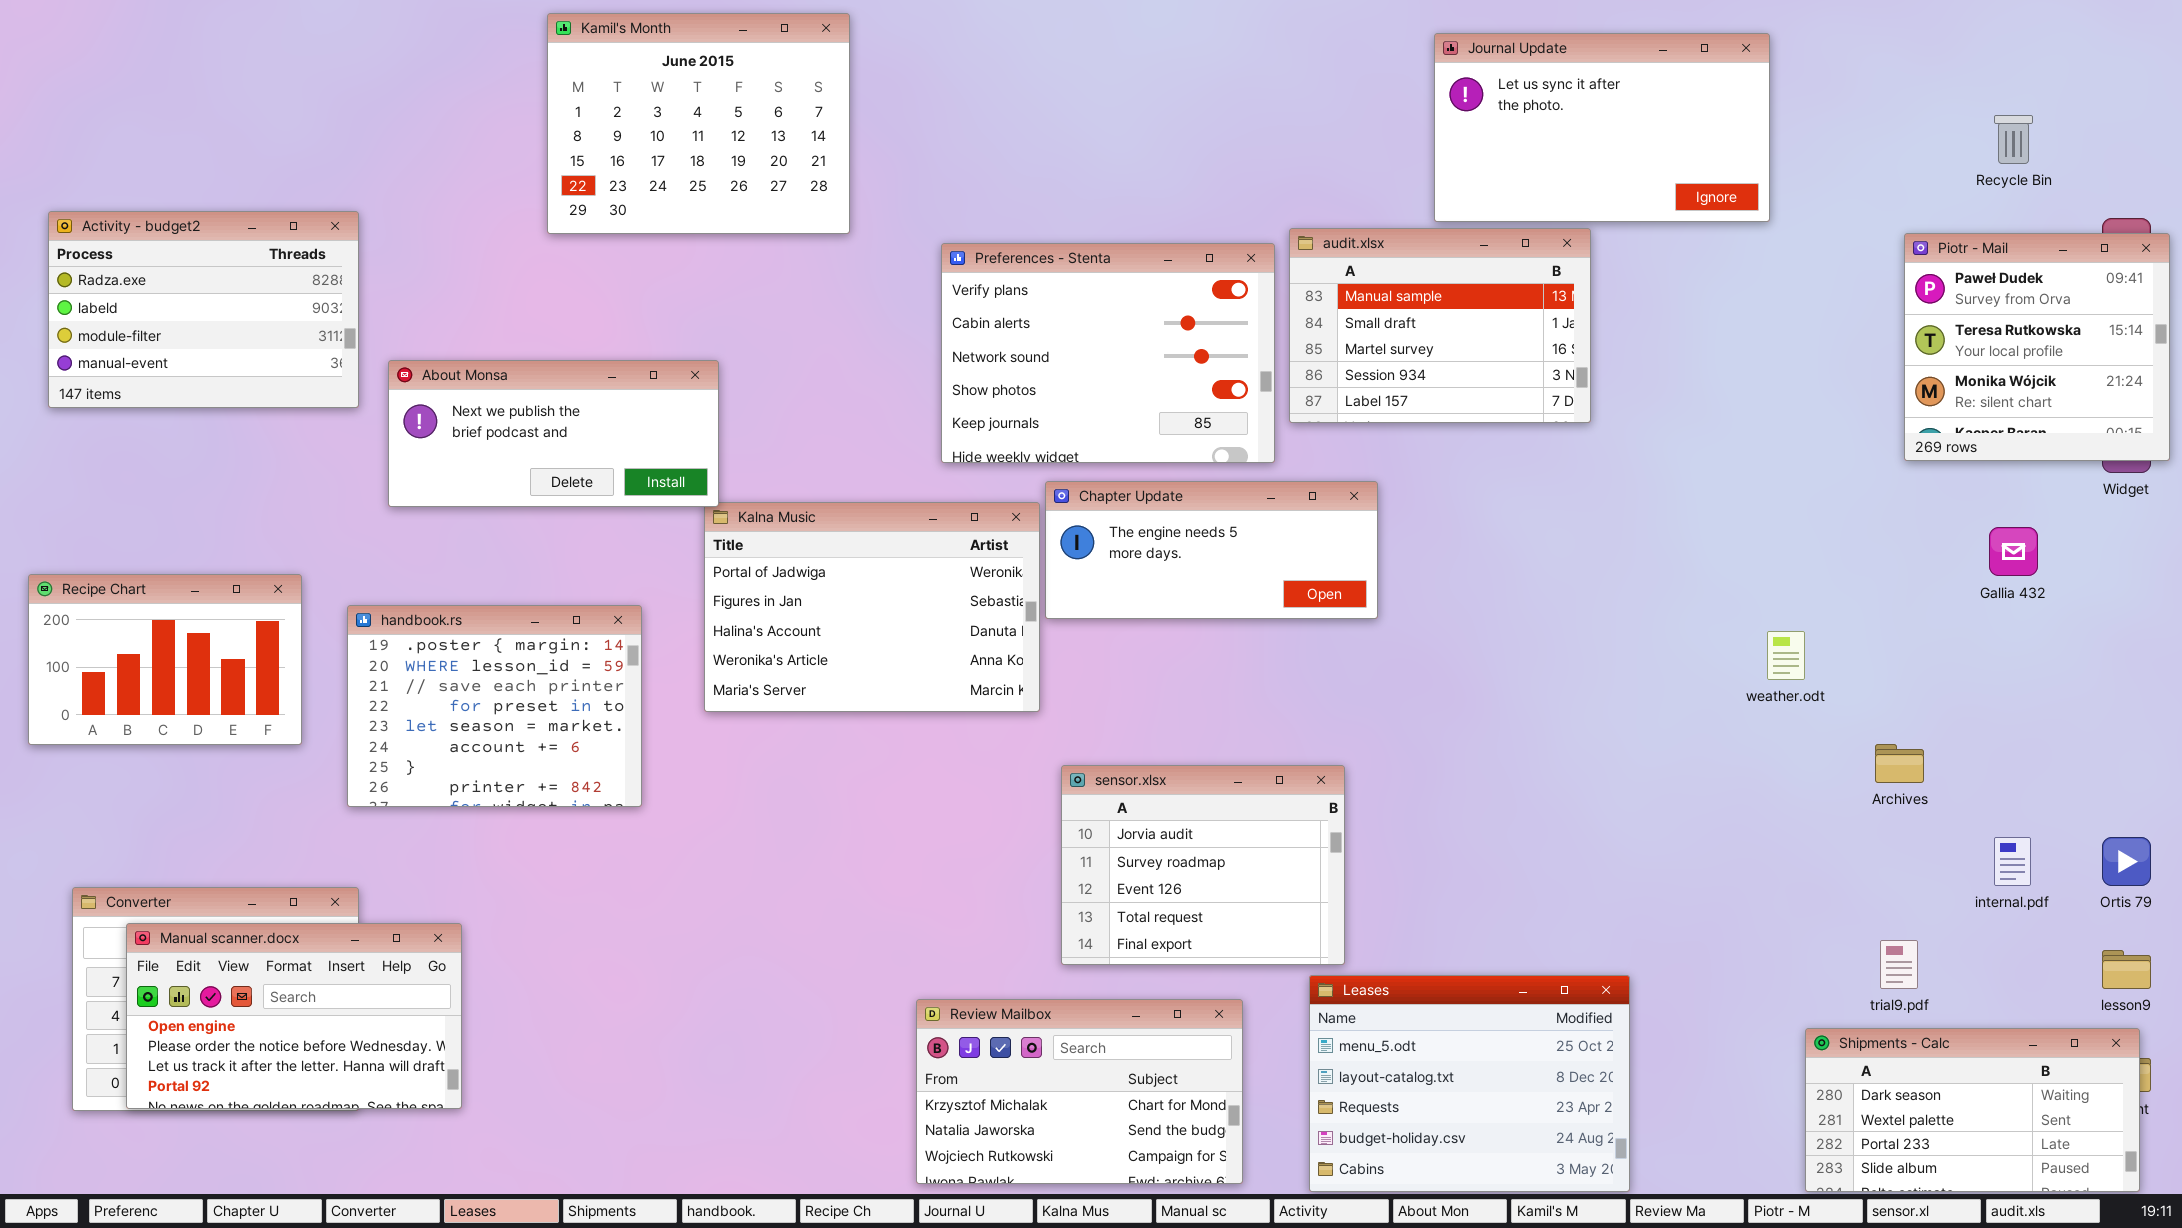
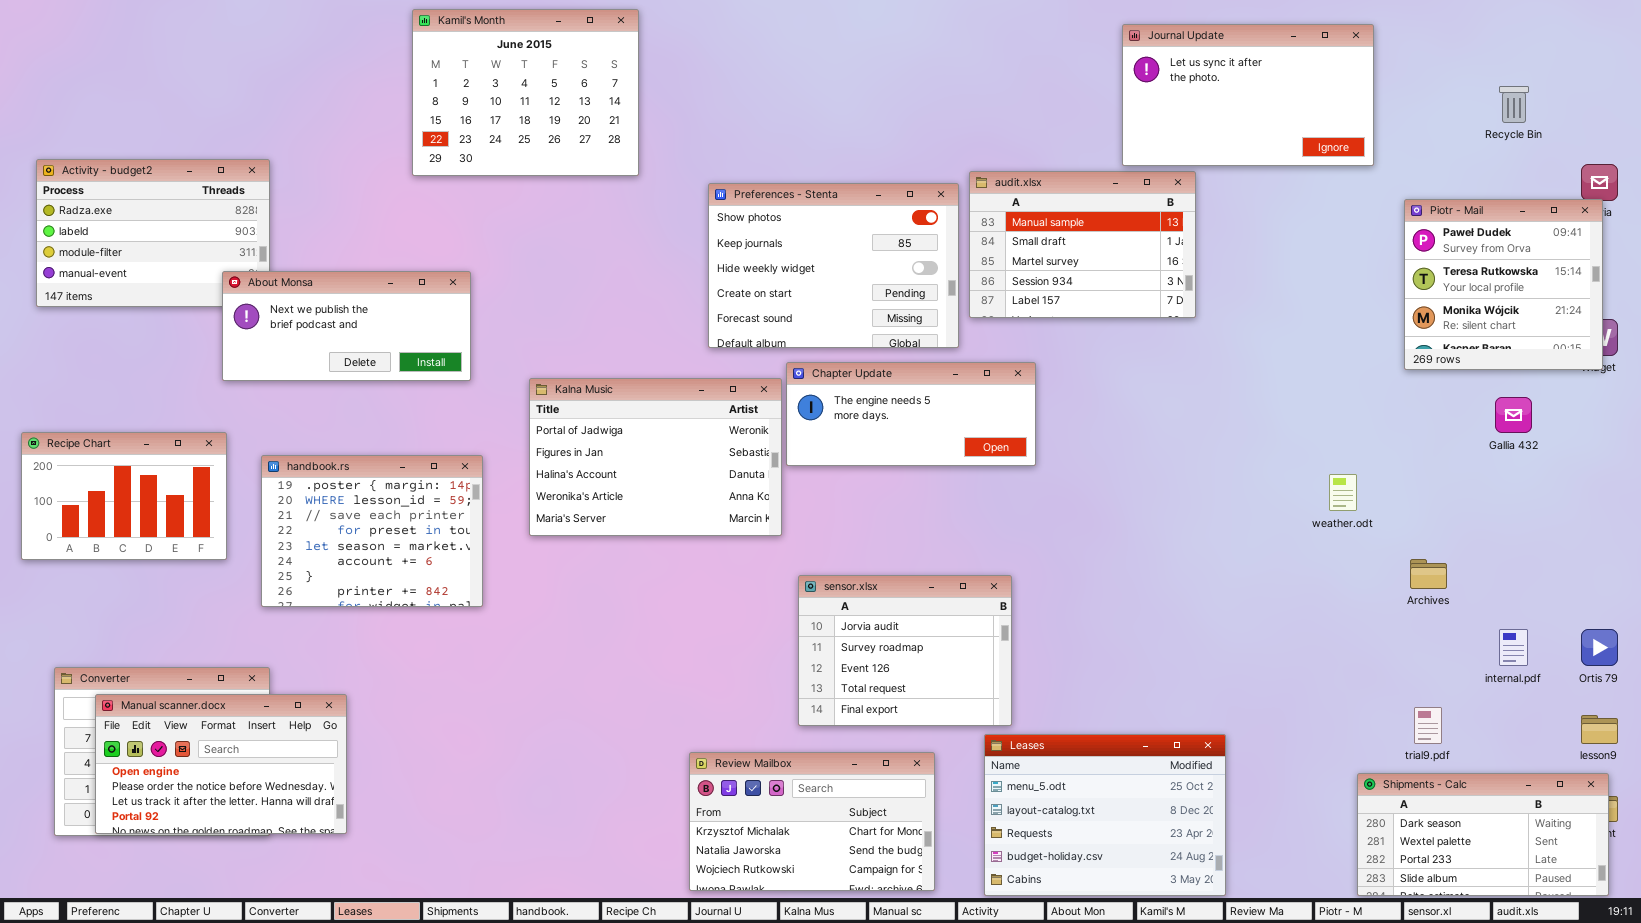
Journal Update: [1434,33,1770,222] -> [1122,24,1374,166], moved
Piotr - Mail: [1904,233,2170,461] -> [1404,199,1603,370], moved
Preferences - Stenta: [941,243,1275,463] -> [708,183,959,348], scrolled down 3 rows
About Monsa: [388,360,719,507] -> [222,271,471,381], moved

